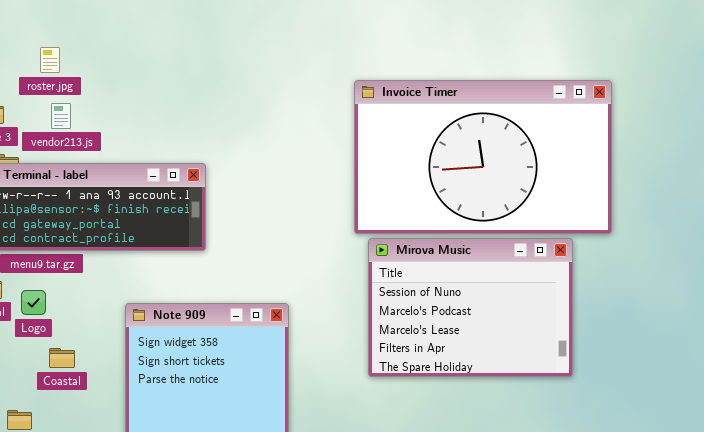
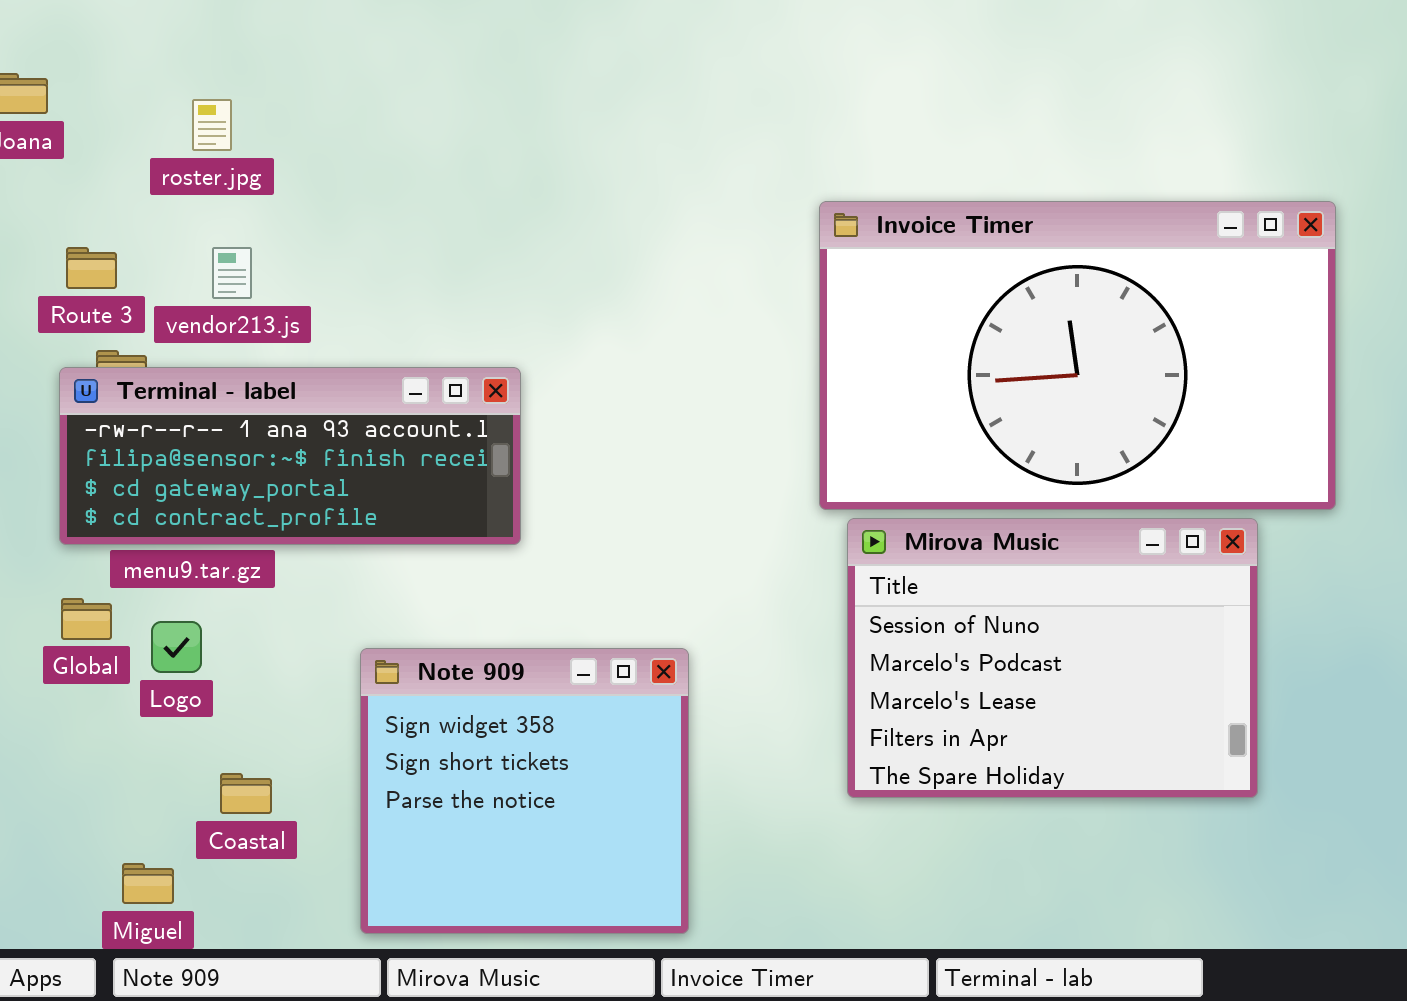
roster.jpg: [40,47,60,73] -> [192,99,232,151], moved
Coastal: [49,348,75,368] -> [220,773,272,814], moved

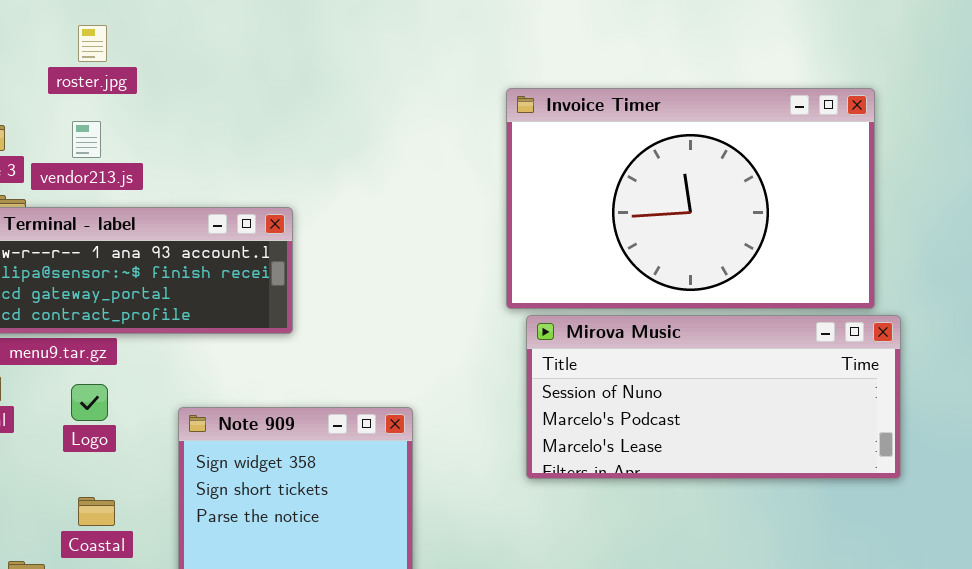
roster.jpg: [192,99,232,151] -> [78,25,107,62], moved
Mirova Music: [847,518,1258,798] -> [526,315,901,479], resized
Logo: [151,621,202,673] -> [71,384,108,421], moved

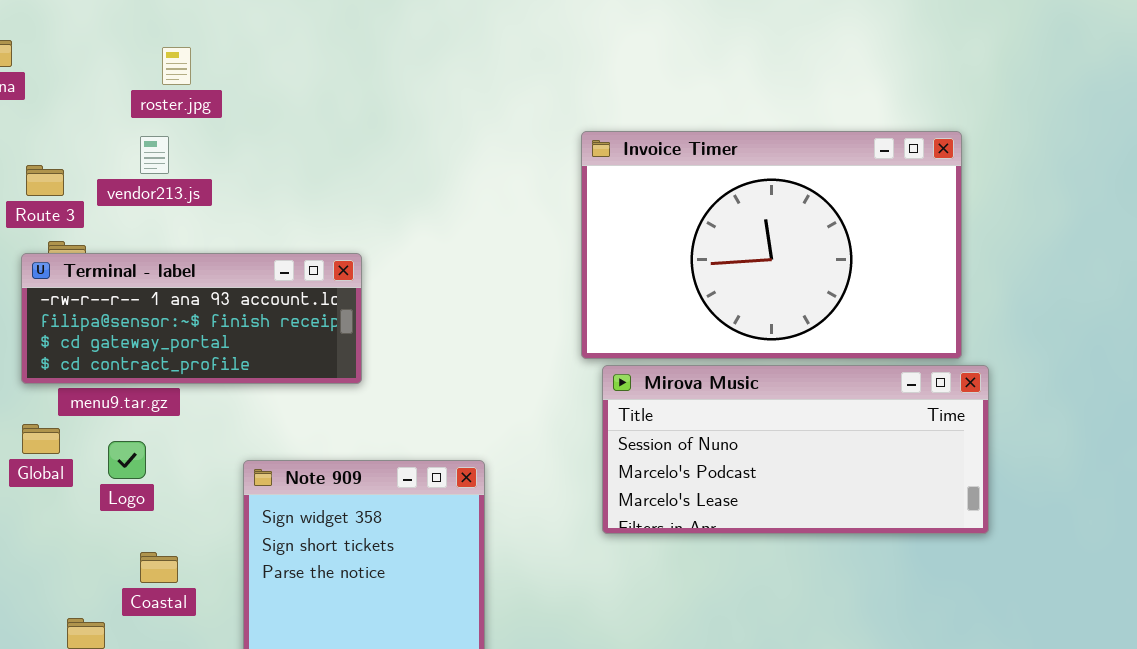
roster.jpg: [78,25,107,62] -> [162,47,191,85], moved
vendor213.js: [72,121,101,158] -> [140,136,169,174], moved
Logo: [71,384,108,421] -> [108,441,146,479], moved

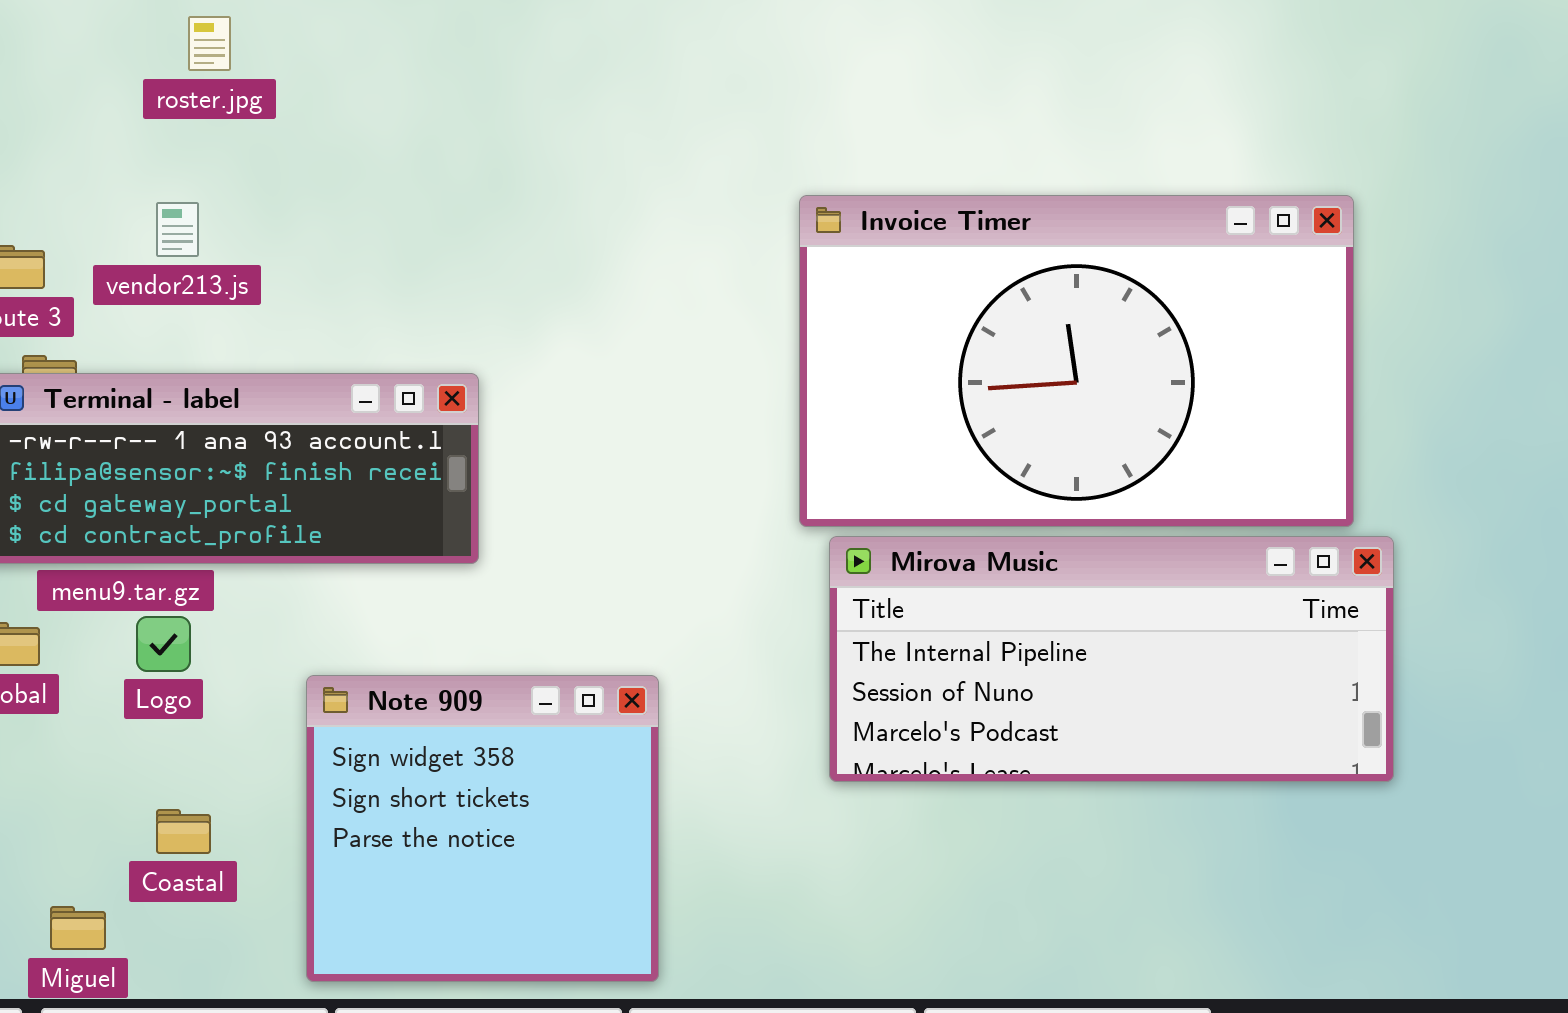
roster.jpg: [162,47,191,85] -> [188,16,231,71], moved
Mirova Music: [602,365,989,534] -> [829,536,1394,782], scrolled up 1 row
Logo: [108,441,146,479] -> [136,616,191,672], moved

